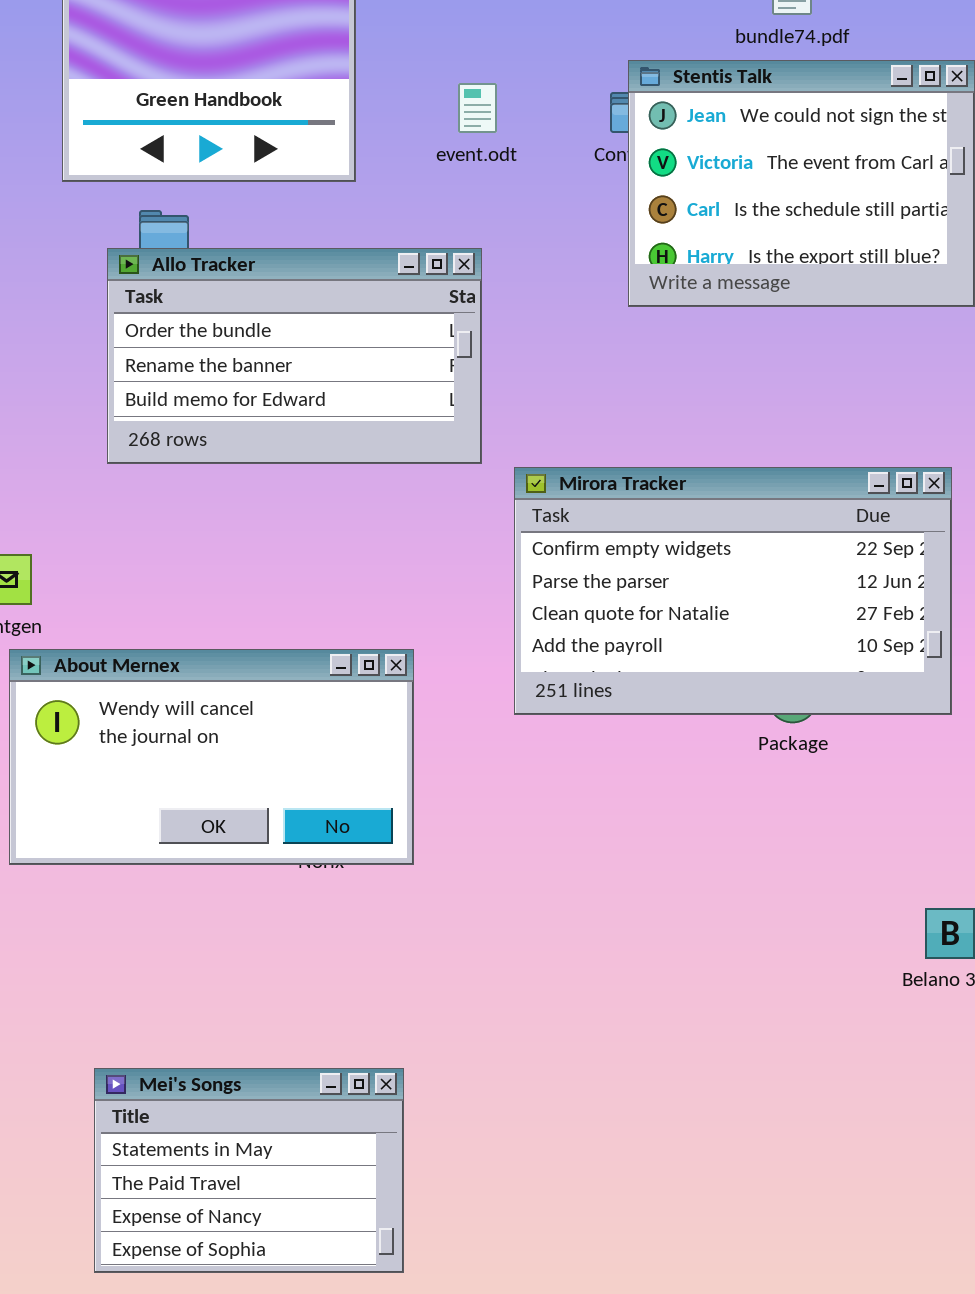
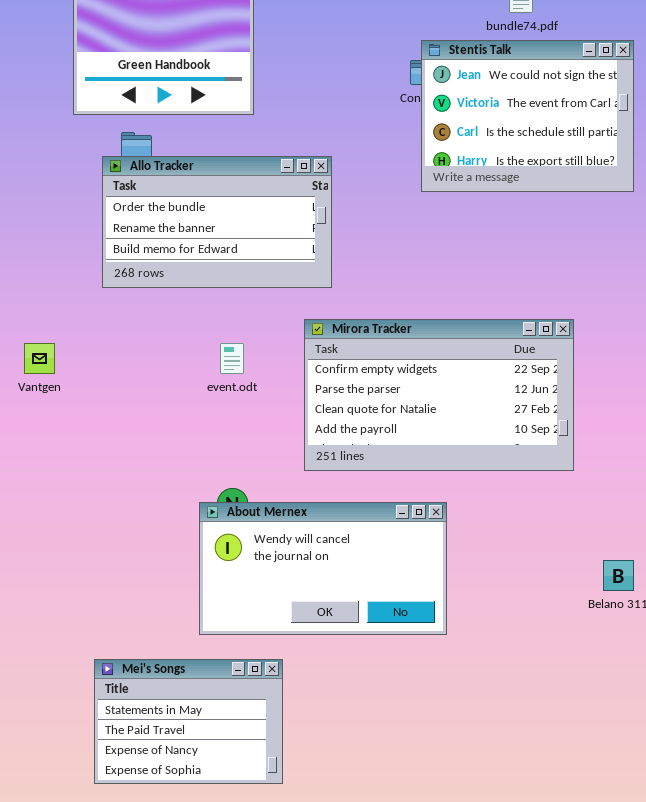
event.odt: [458,83,497,133] -> [220,343,244,374], moved
Mirora Tracker: [514,467,952,715] -> [304,319,574,471], moved
About Mernex: [9,649,414,865] -> [199,502,447,635], moved

